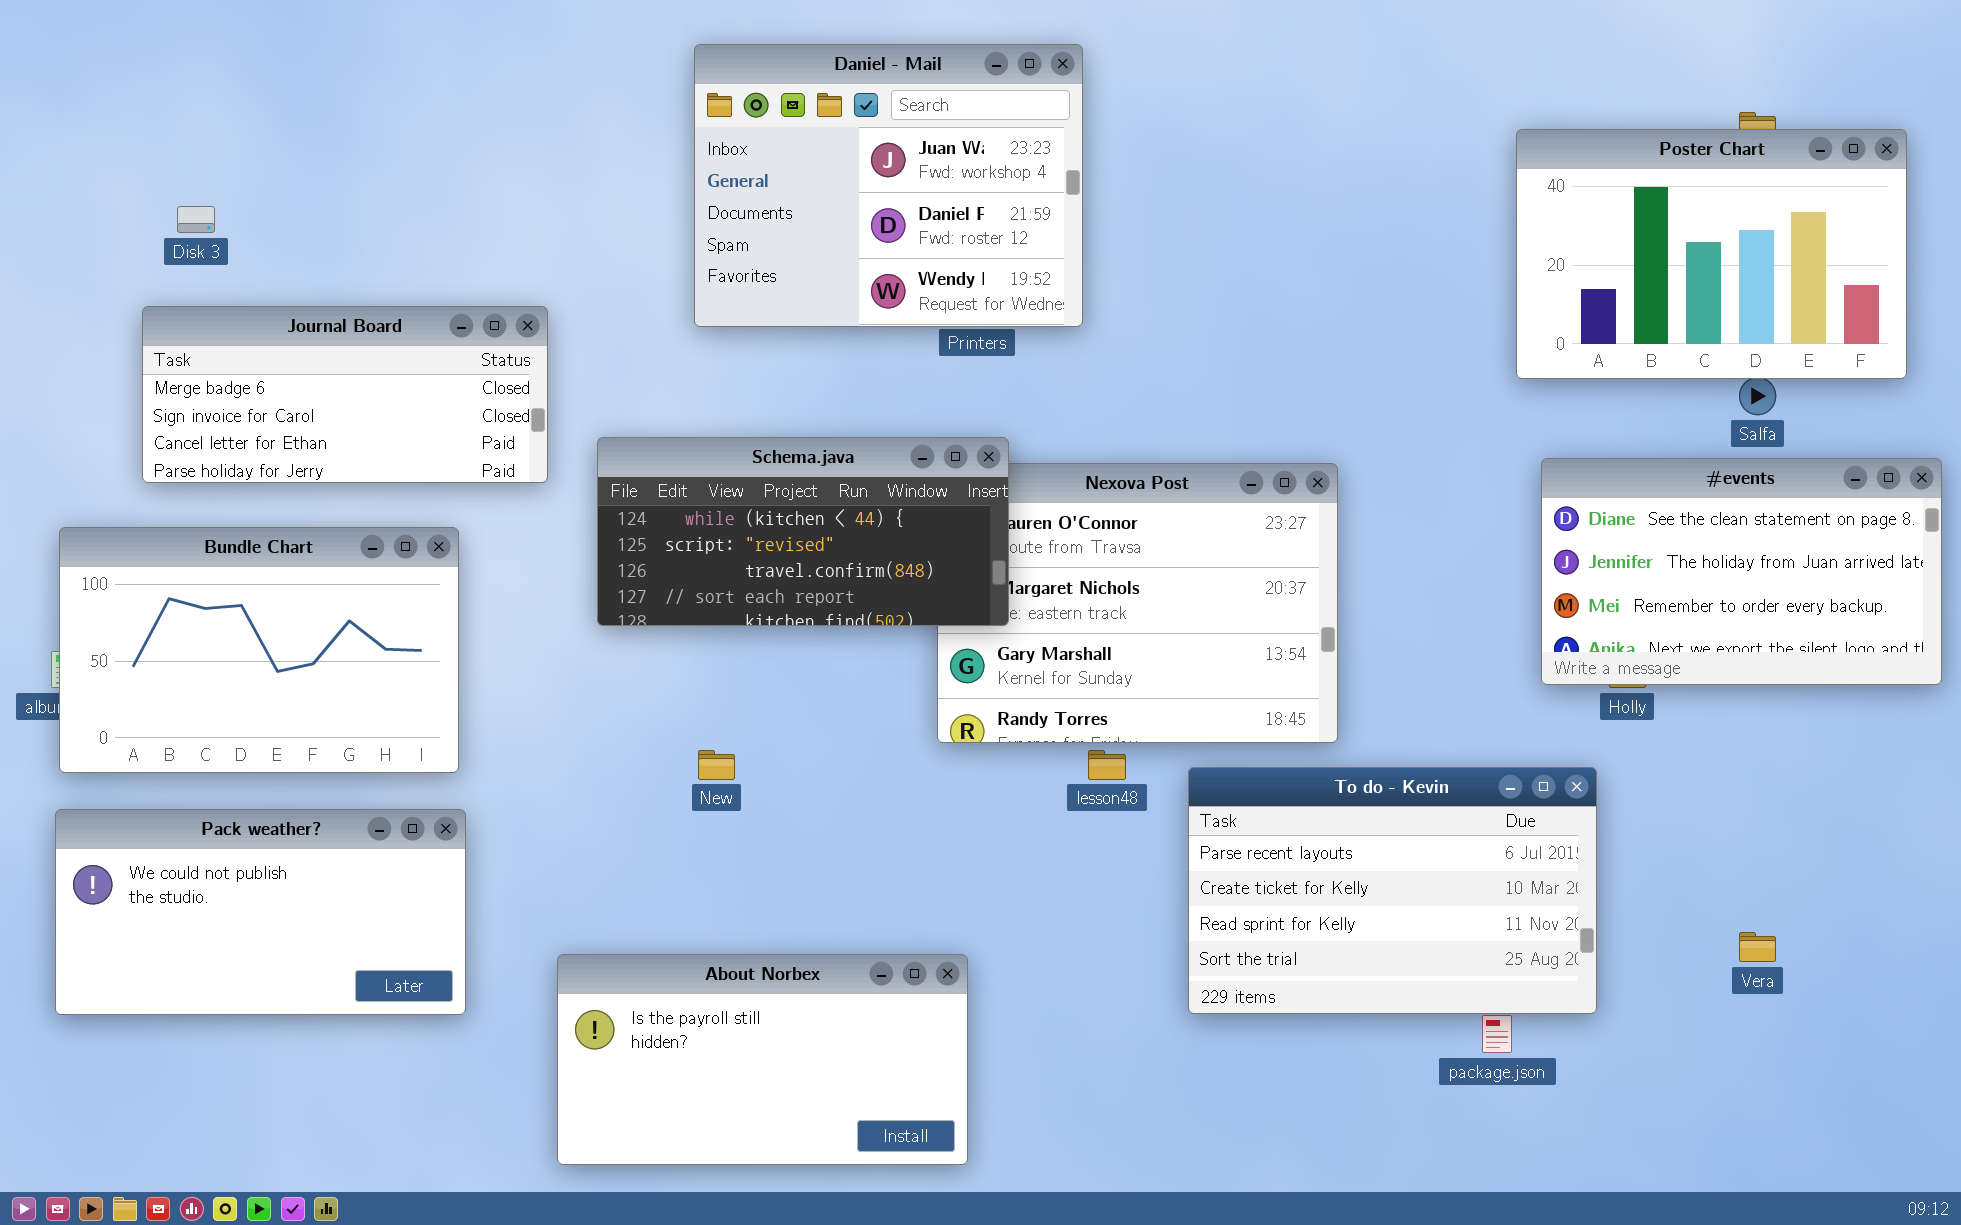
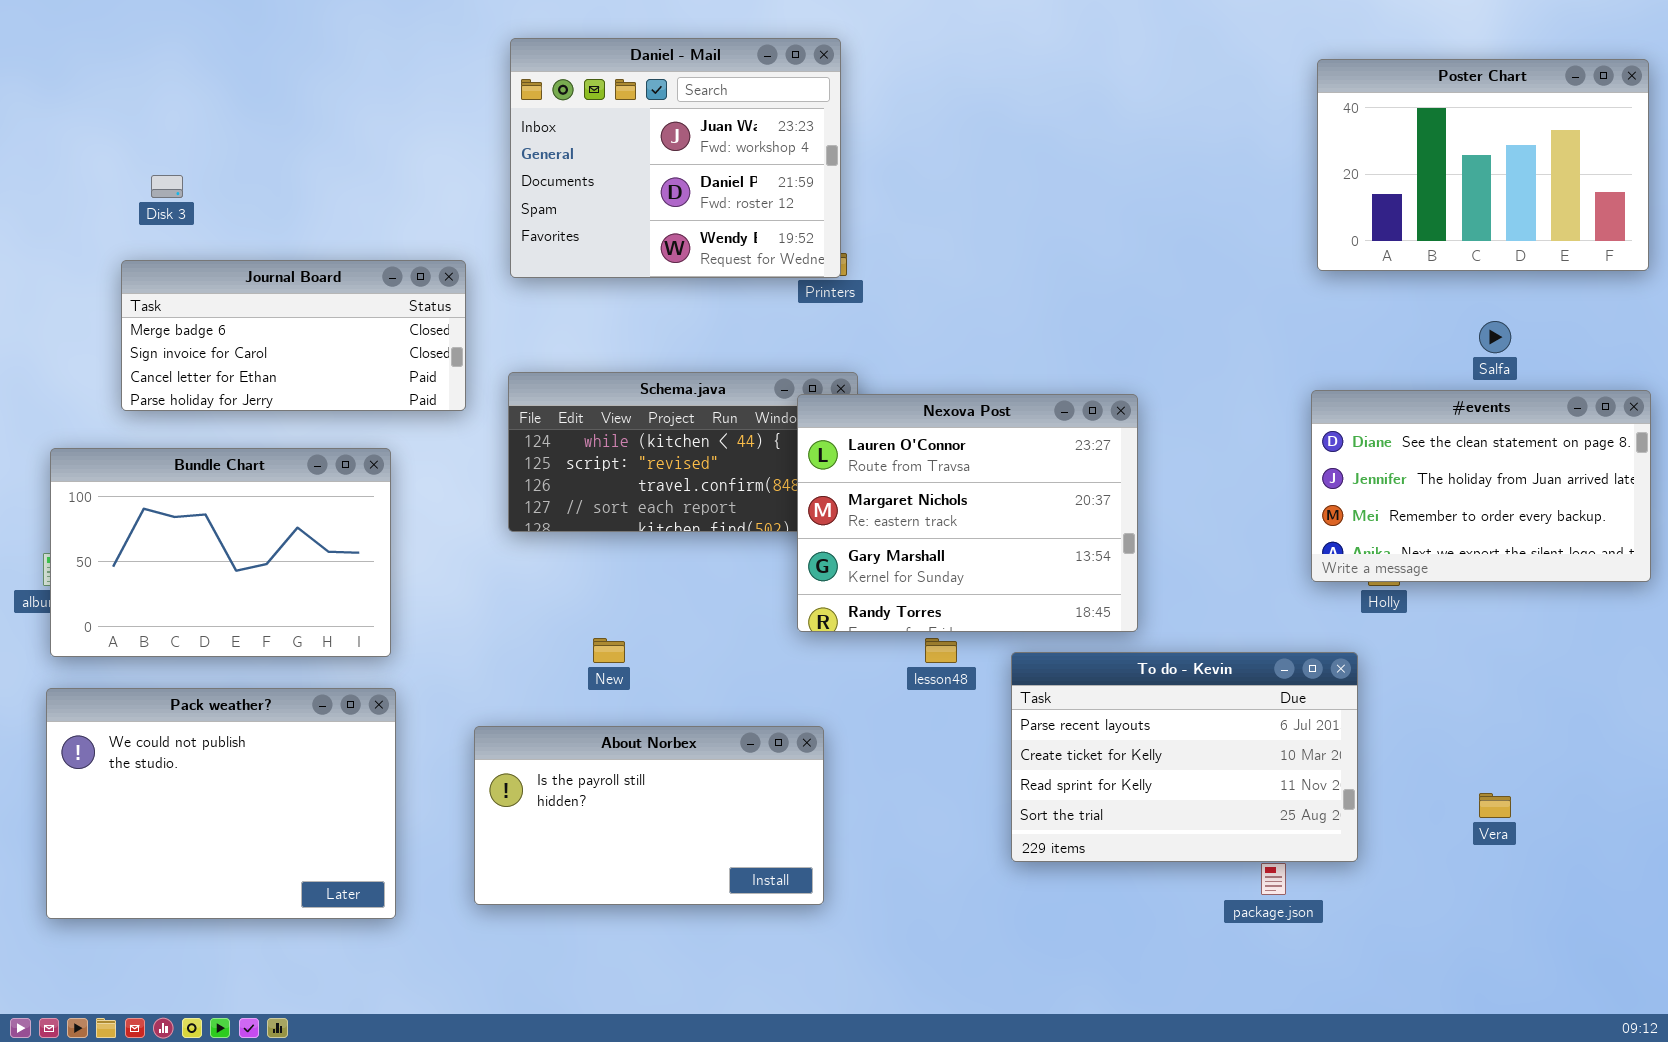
Daniel - Mail: [694,44,1083,327] -> [510,38,841,278], moved
Poster Chart: [1516,129,1907,379] -> [1317,59,1649,271], moved
Nexova Post: [937,463,1338,743] -> [797,394,1138,632], raised
Pack weather?: [55,809,466,1015] -> [46,688,396,919], resized
About Norbex: [557,954,968,1165] -> [474,726,824,905], moved

